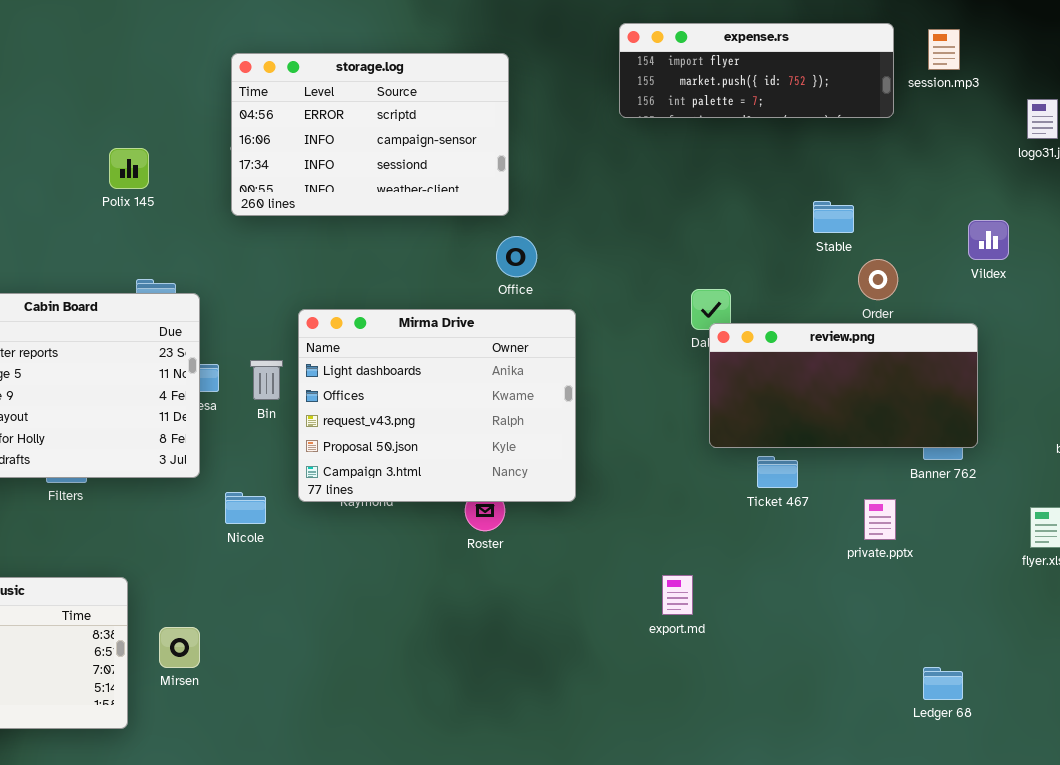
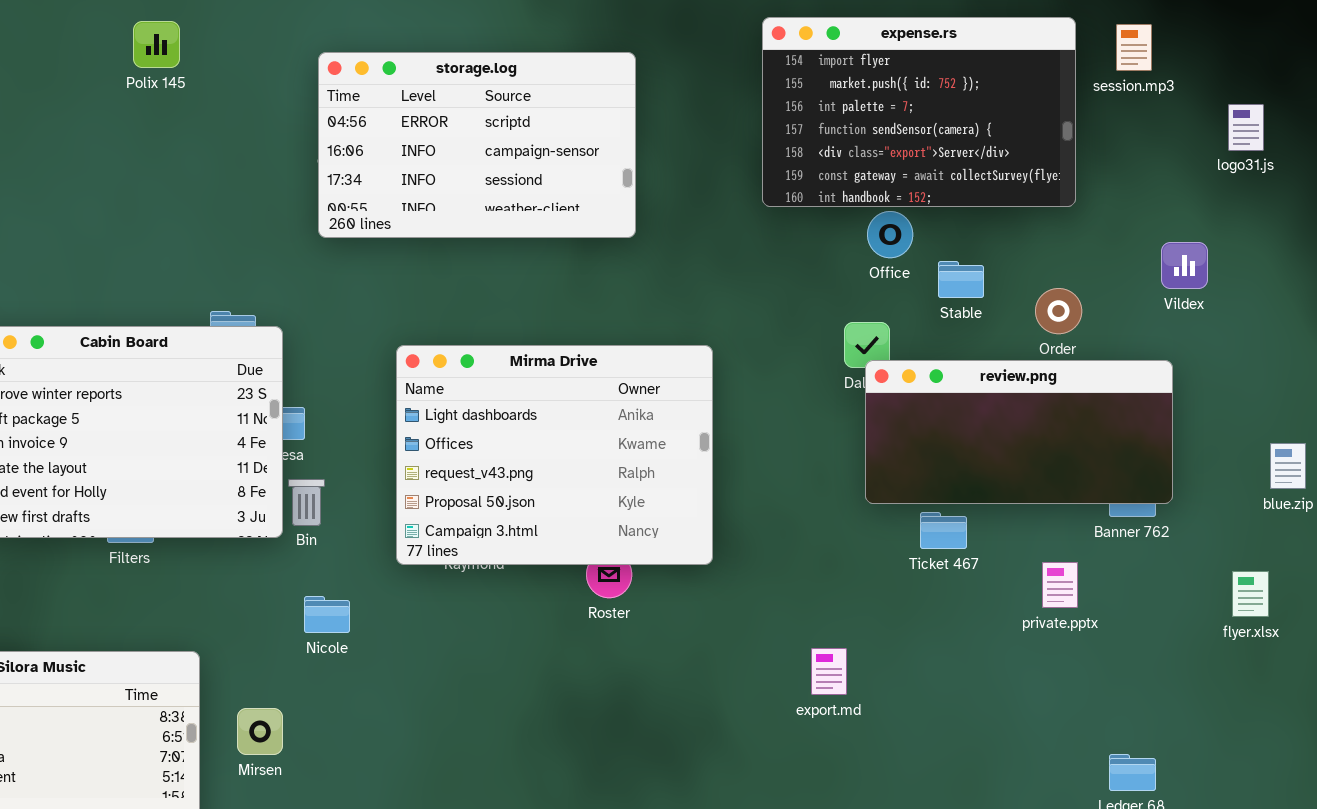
expense.rs: [619,23,894,118] -> [762,17,1076,207], resized
Polix 145: [109,148,149,189] -> [133,21,180,68], moved
Stable: [813,201,854,233] -> [938,261,984,298], moved
Office: [496,236,537,277] -> [867,211,913,258], moved
Bin: [250,360,283,400] -> [288,479,325,526], moved
Nicole: [225,492,266,524] -> [304,596,350,633], moved

